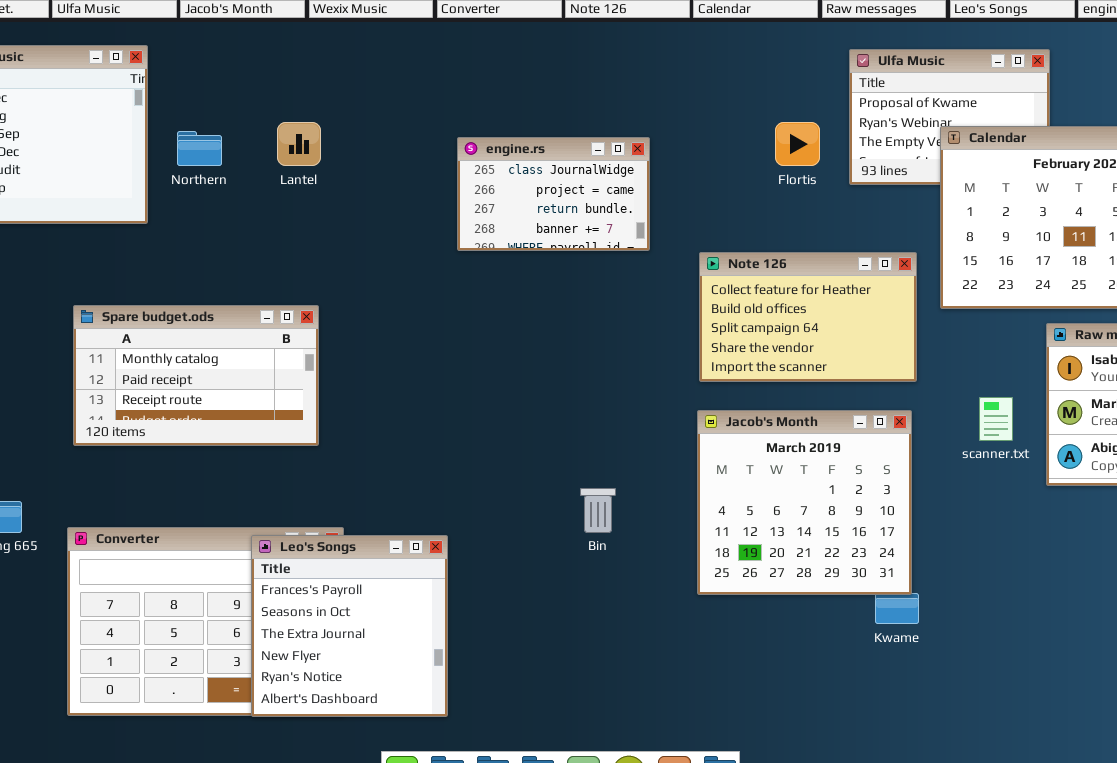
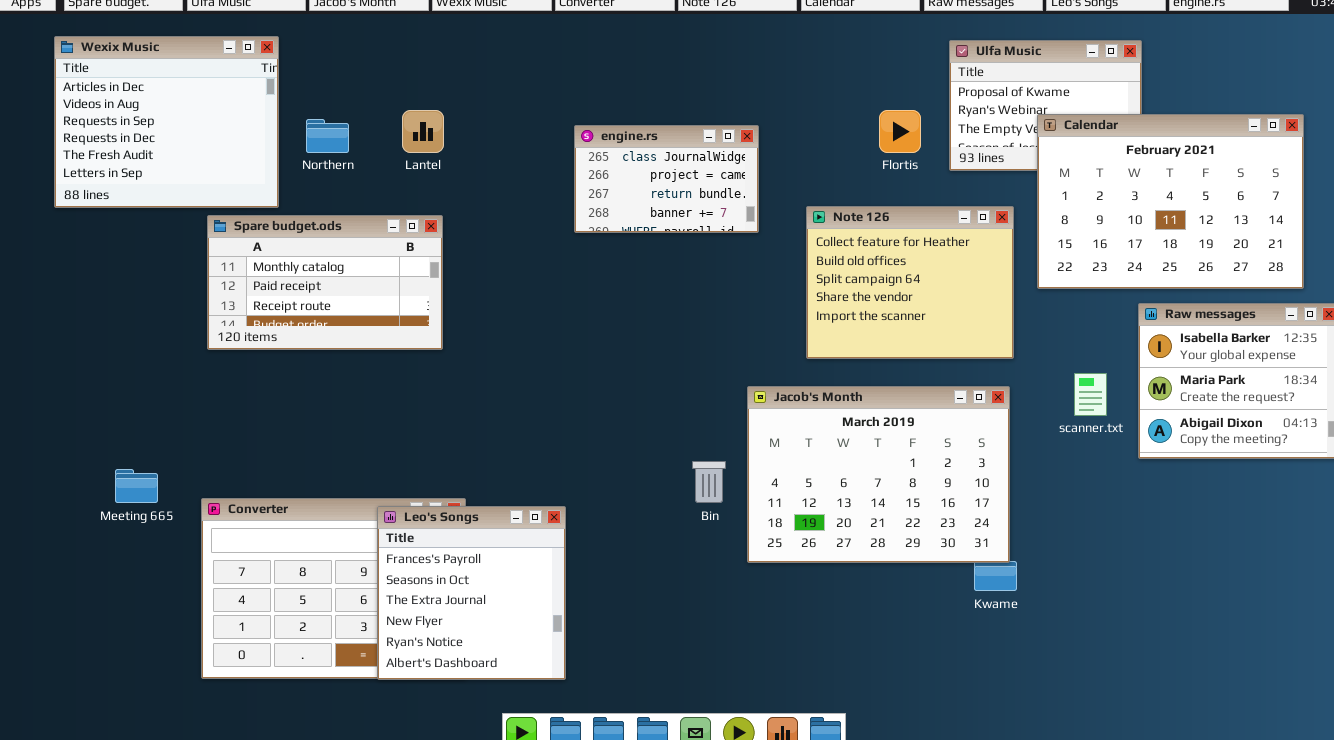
Note 126: [699,252,917,382] -> [806,206,1014,359], resized
Spare budget.ods: [73,305,319,446] -> [207,215,443,350], moved
Jacob's Month: [697,410,912,595] -> [747,386,1010,563], resized

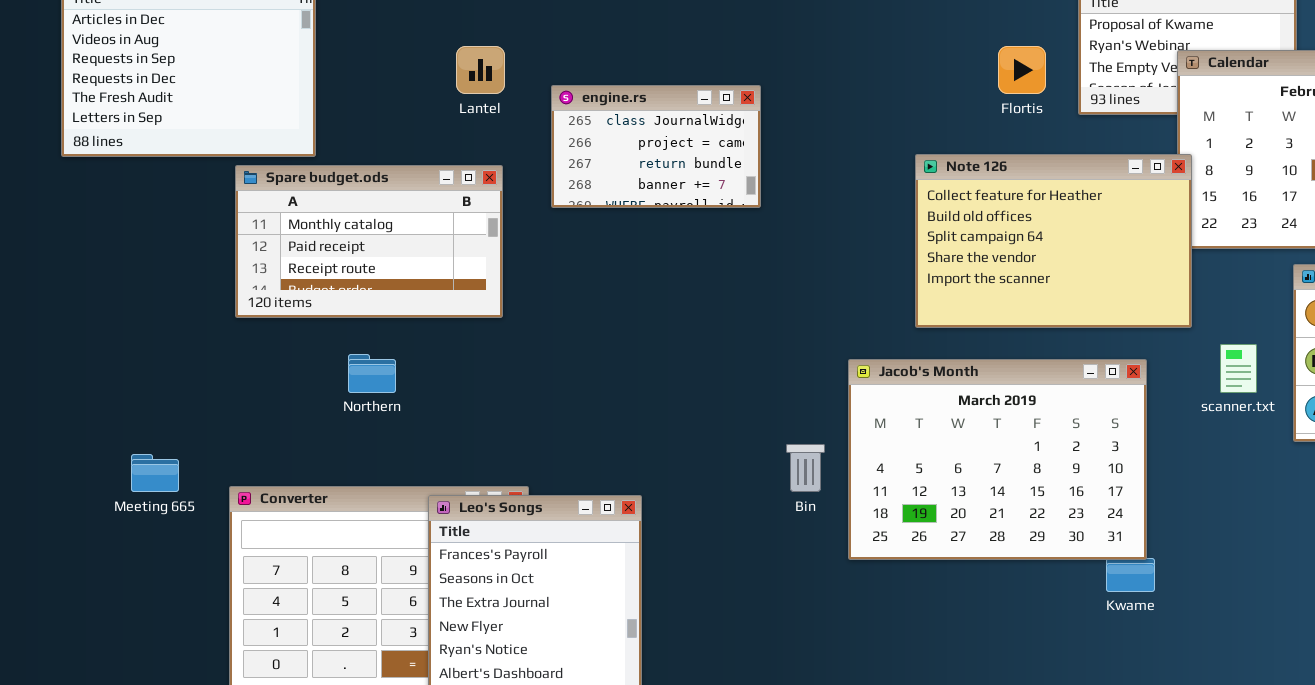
Northern: [306,119,349,153] -> [348,354,396,393], moved
engine.rs: [574,125,759,233] -> [551,85,761,208], moved
Note 126: [806,206,1014,359] -> [915,154,1192,328], resized

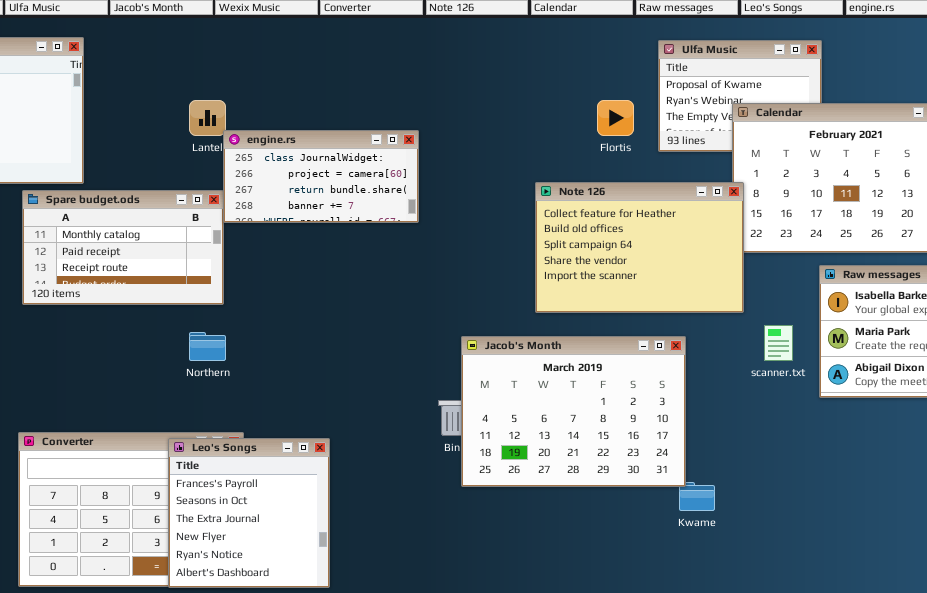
engine.rs: [551,85,761,208] -> [223,130,419,223], resized
Northern: [348,354,396,393] -> [189,332,226,361], moved
Jacob's Month: [848,359,1147,560] -> [461,336,686,487], moved

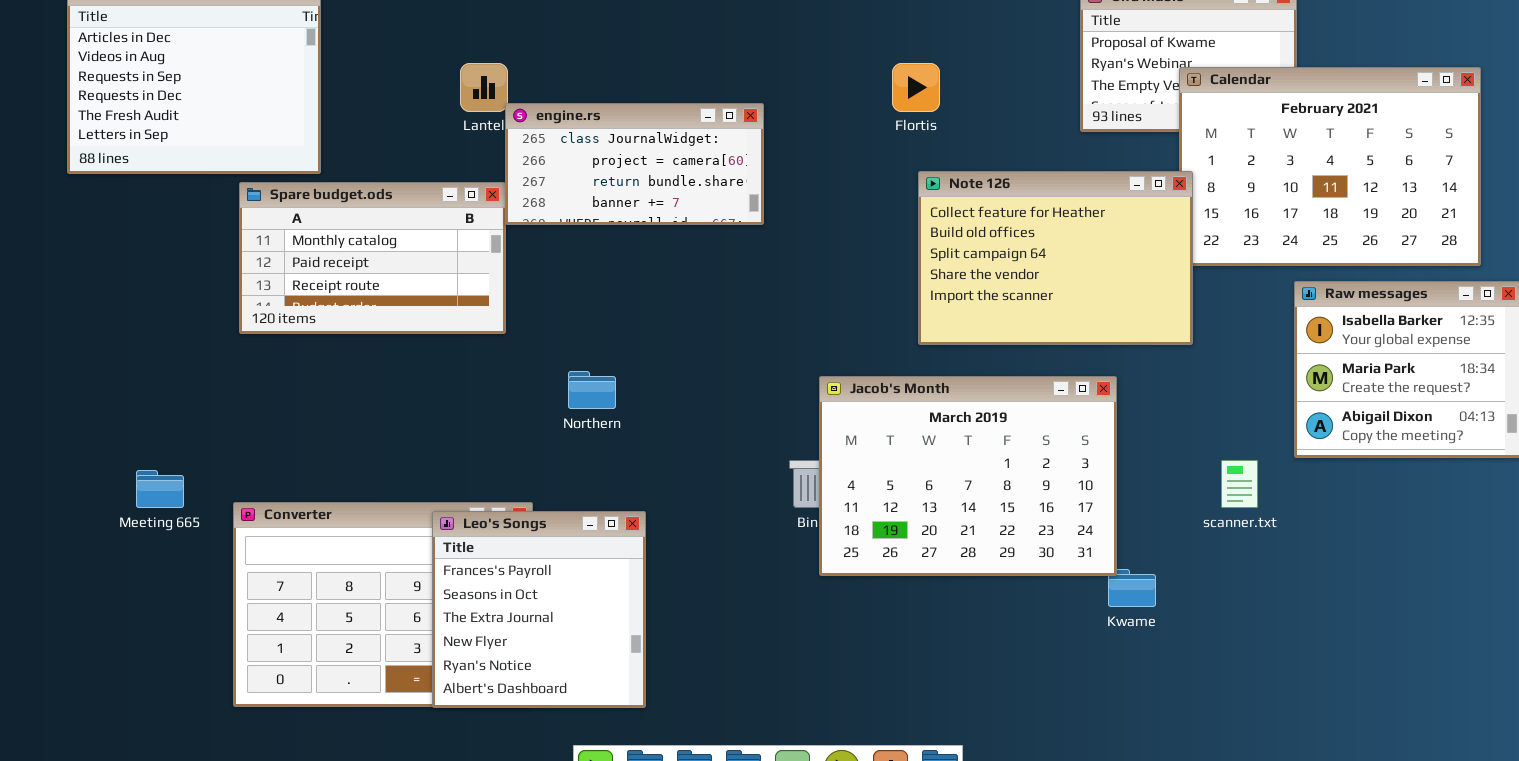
Flortis: [597,100,634,136] -> [892,63,940,112], moved
scanner.txt: [764,325,793,361] -> [1221,460,1258,508], moved
Northern: [189,332,226,361] -> [568,371,616,409], moved

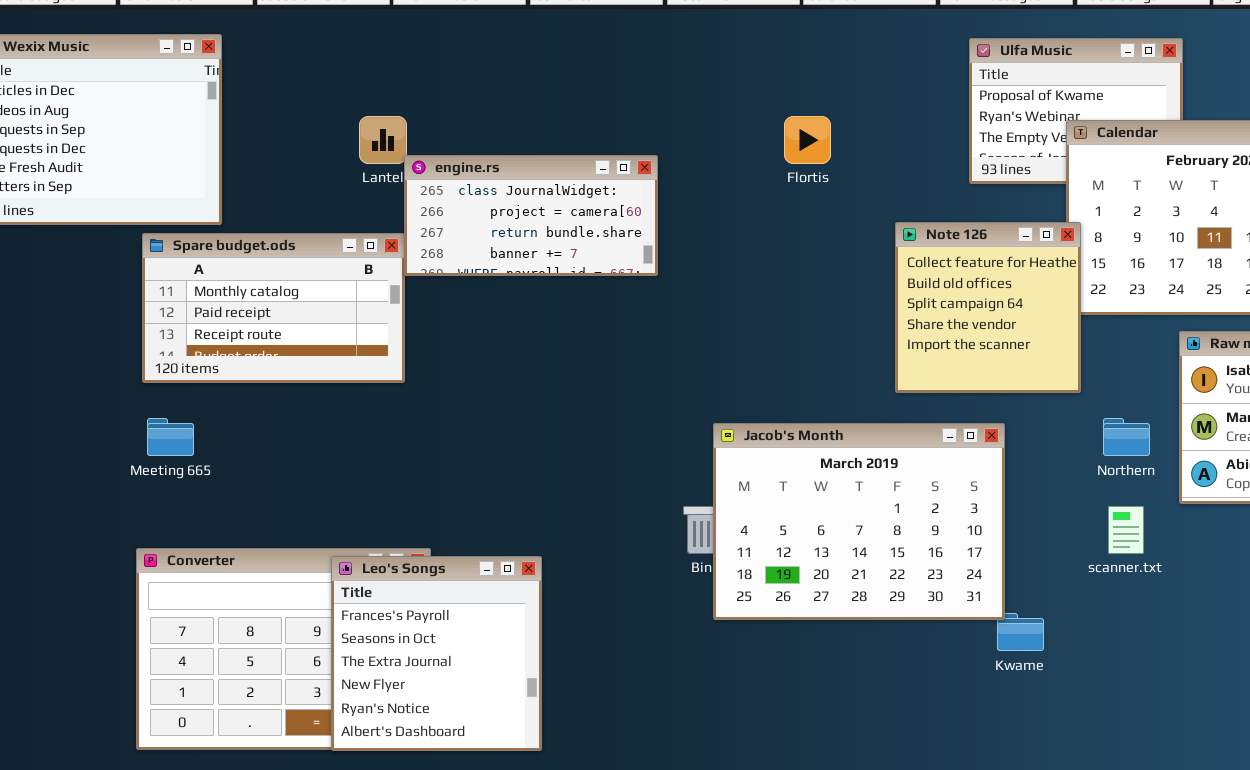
Note 126: [918,171,1193,345] -> [895,222,1081,393], resized
Northern: [568,371,616,409] -> [1103,418,1150,456], moved
Meeting 665: [136,470,184,508] -> [147,418,194,456], moved

